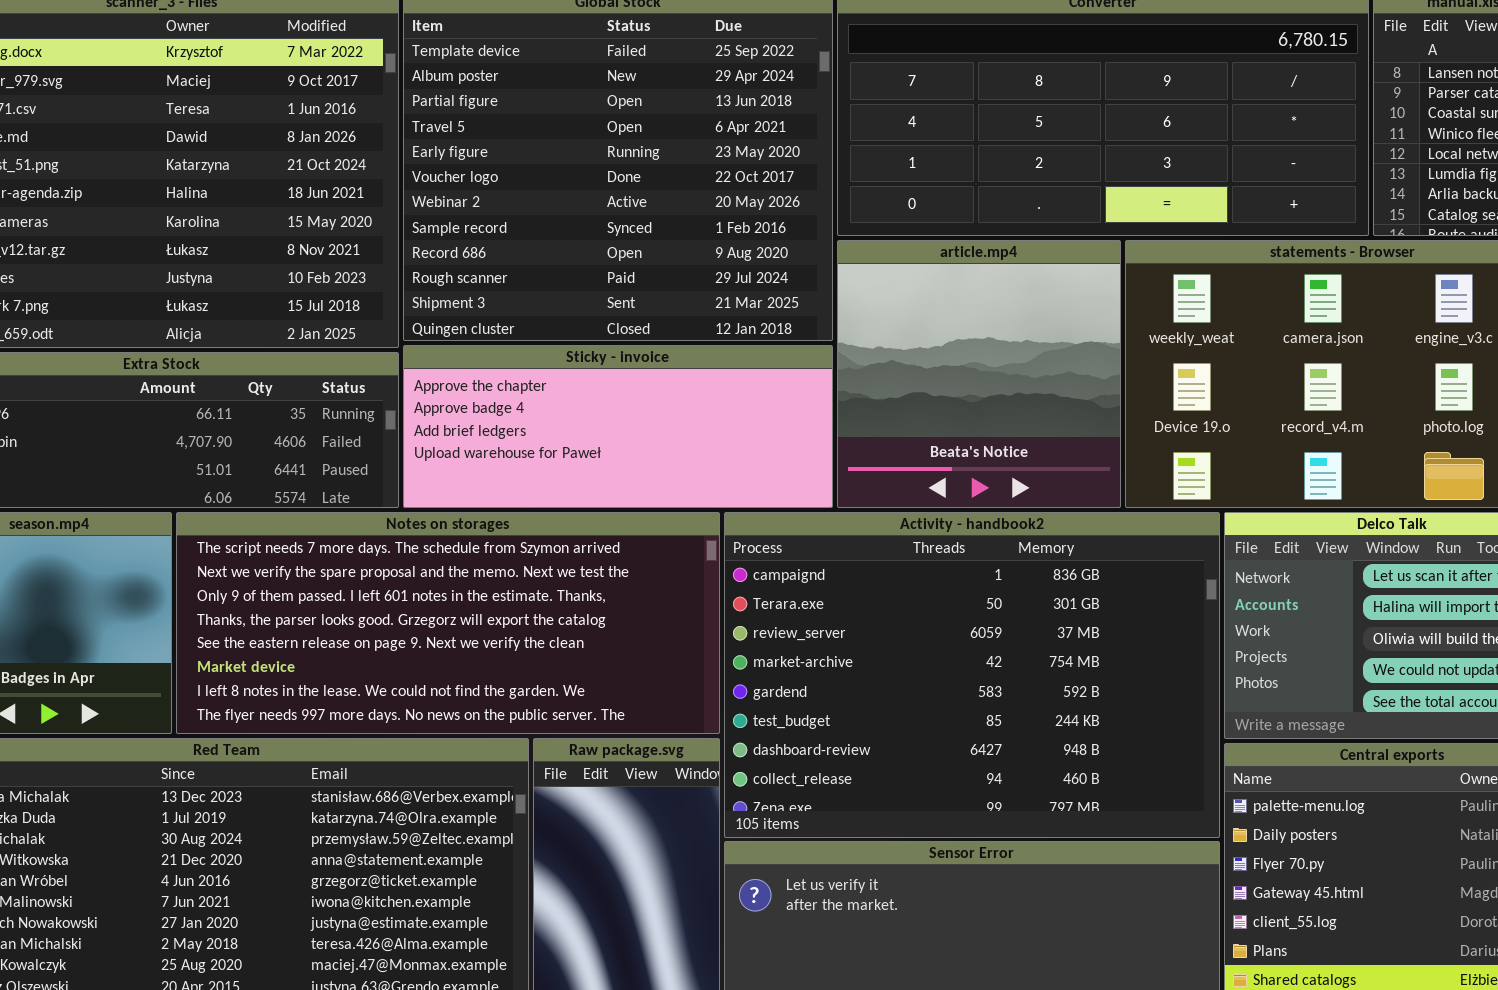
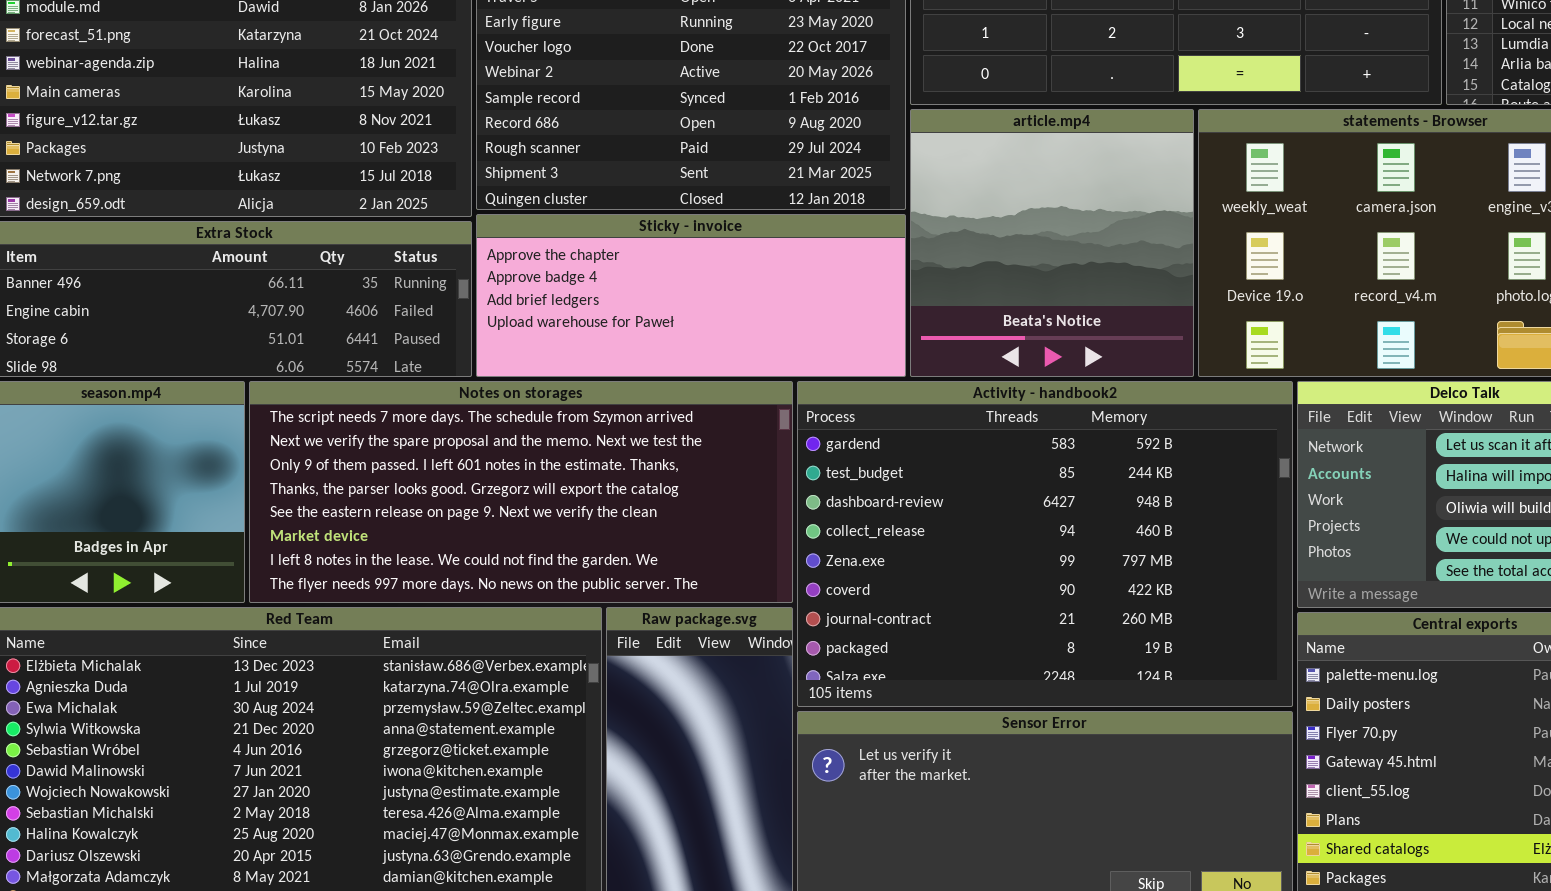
Activity - handbook2: [724,512,1220,838] -> [797,381,1293,707], scrolled down 4 rows

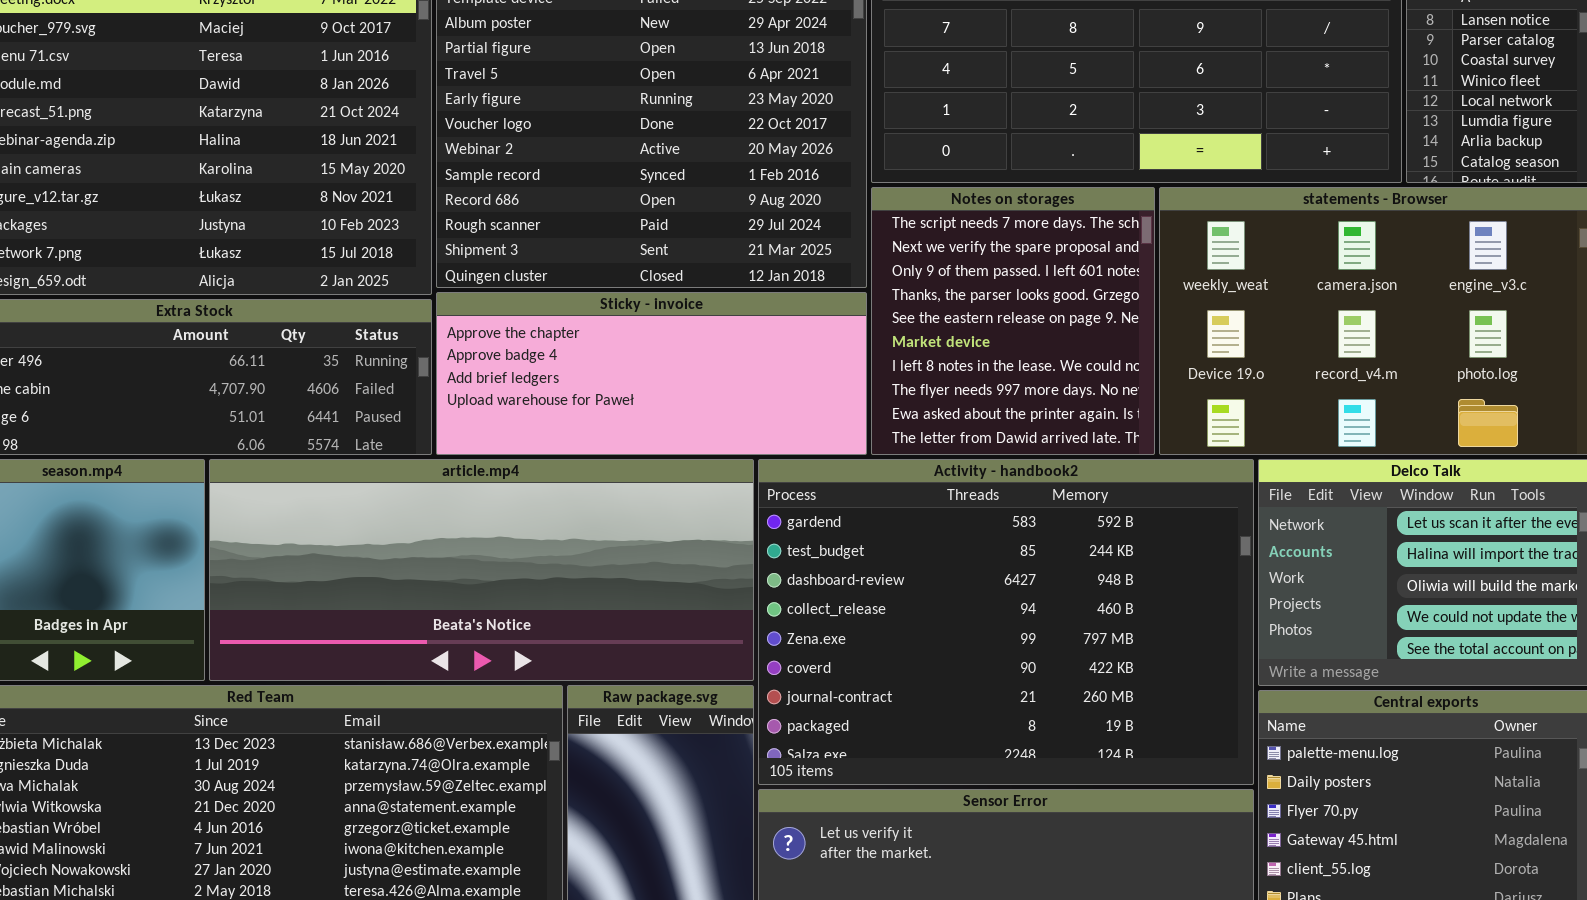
article.mp4: [910,109,1194,377] -> [209,459,754,681], moved, resized
Notes on storages: [249,381,793,603] -> [871,187,1155,455], moved, resized

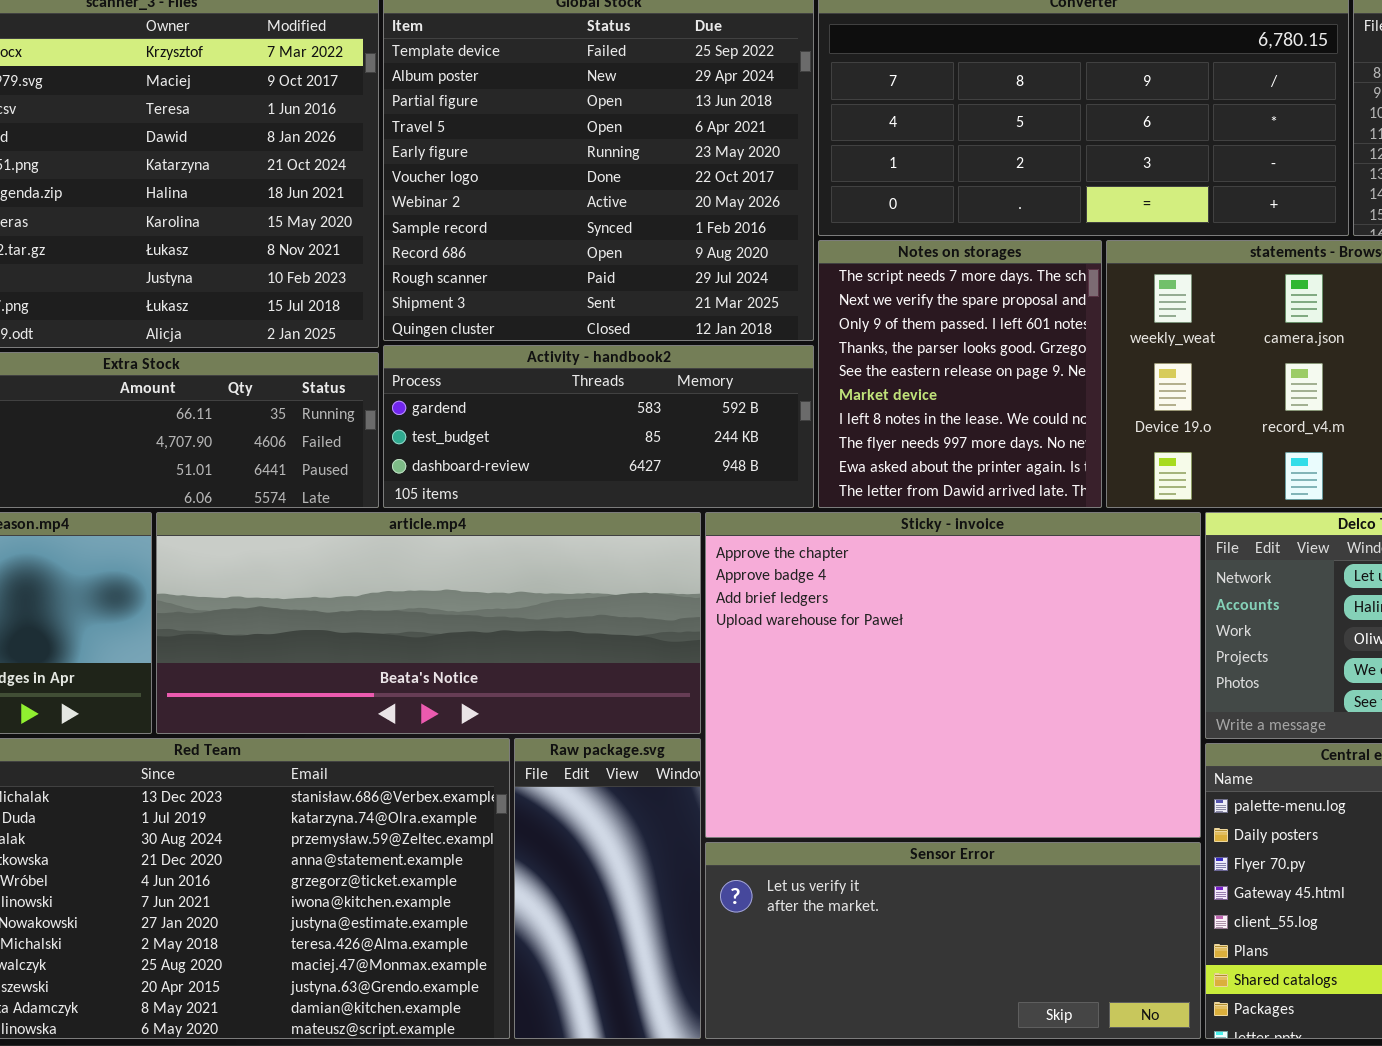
Sticky - invoice: [436,292,867,455] -> [705,512,1201,838], moved, resized
Activity - handbook2: [758,459,1254,785] -> [383,345,814,508], moved, resized

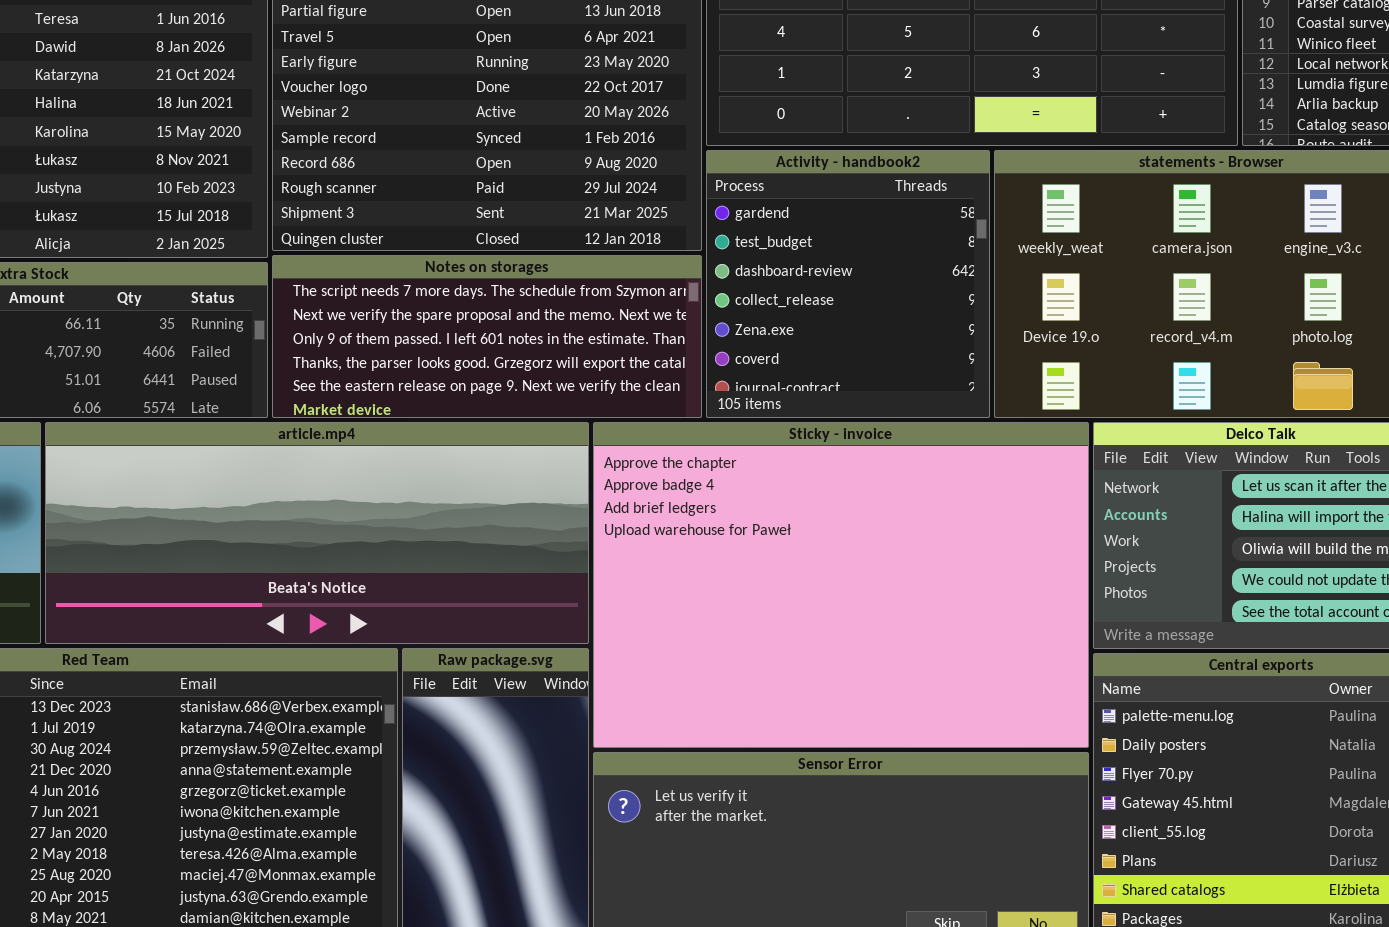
Notes on storages: [818,240,1102,508] -> [272,255,702,418], moved, resized
Activity - handbook2: [383,345,814,508] -> [706,150,990,418], moved, resized

